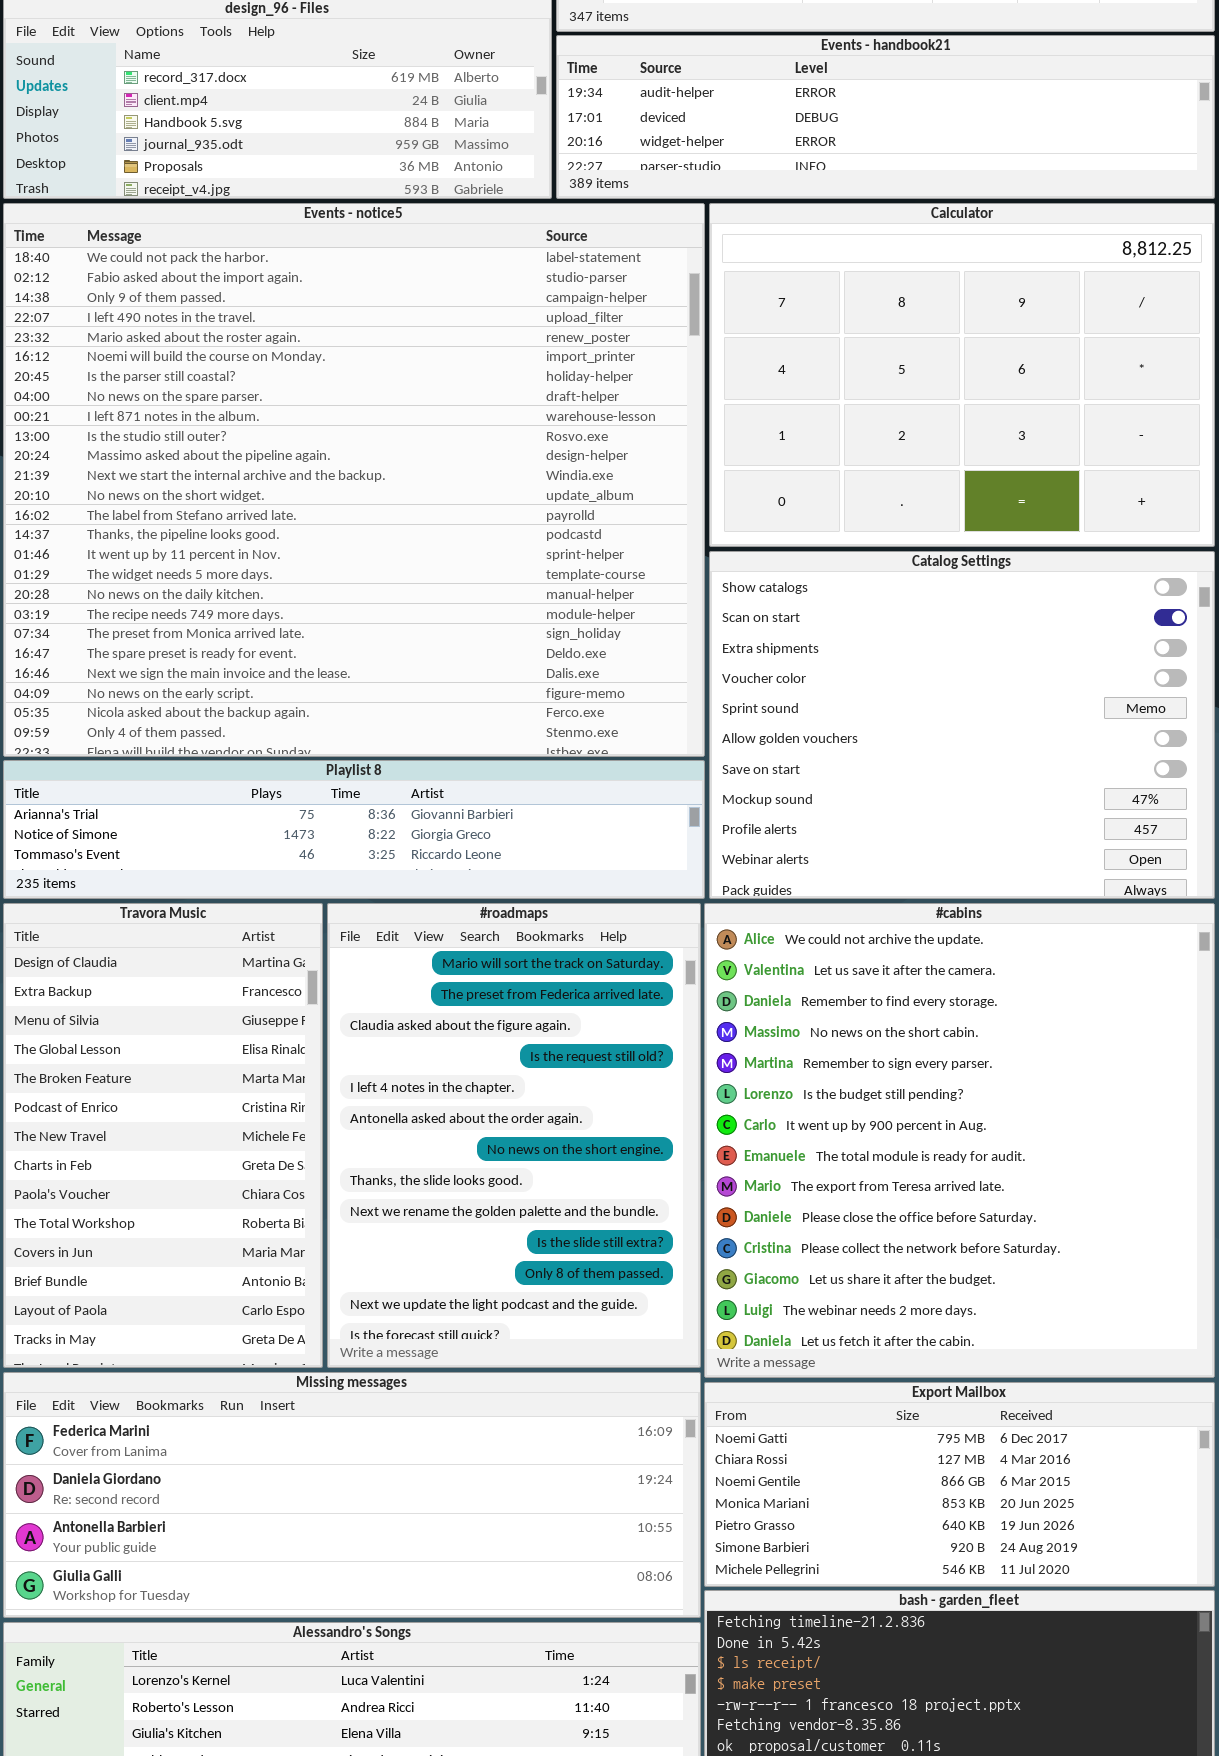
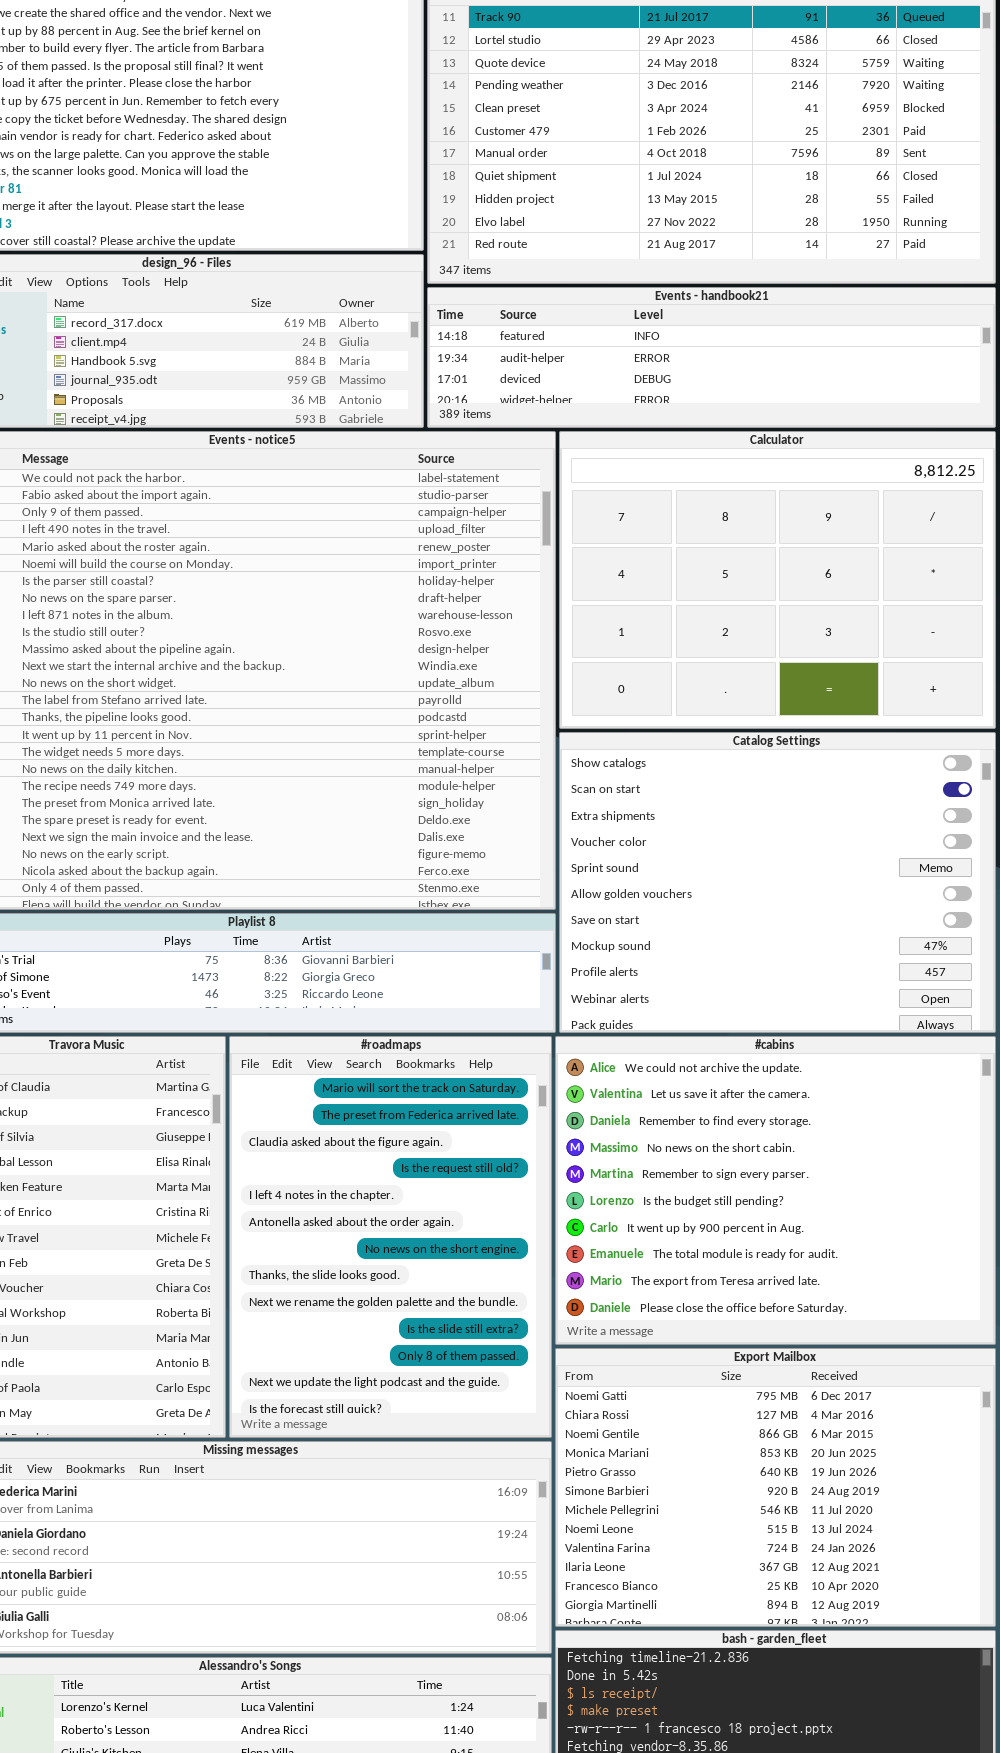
Events - handbook21: [556,35,1215,199] -> [427,287,996,428], scrolled up 1 row
#cabins: [704,903,1215,1378] -> [555,1036,996,1345], resized
Export Mailbox: [704,1382,1215,1587] -> [555,1348,996,1627], resized

